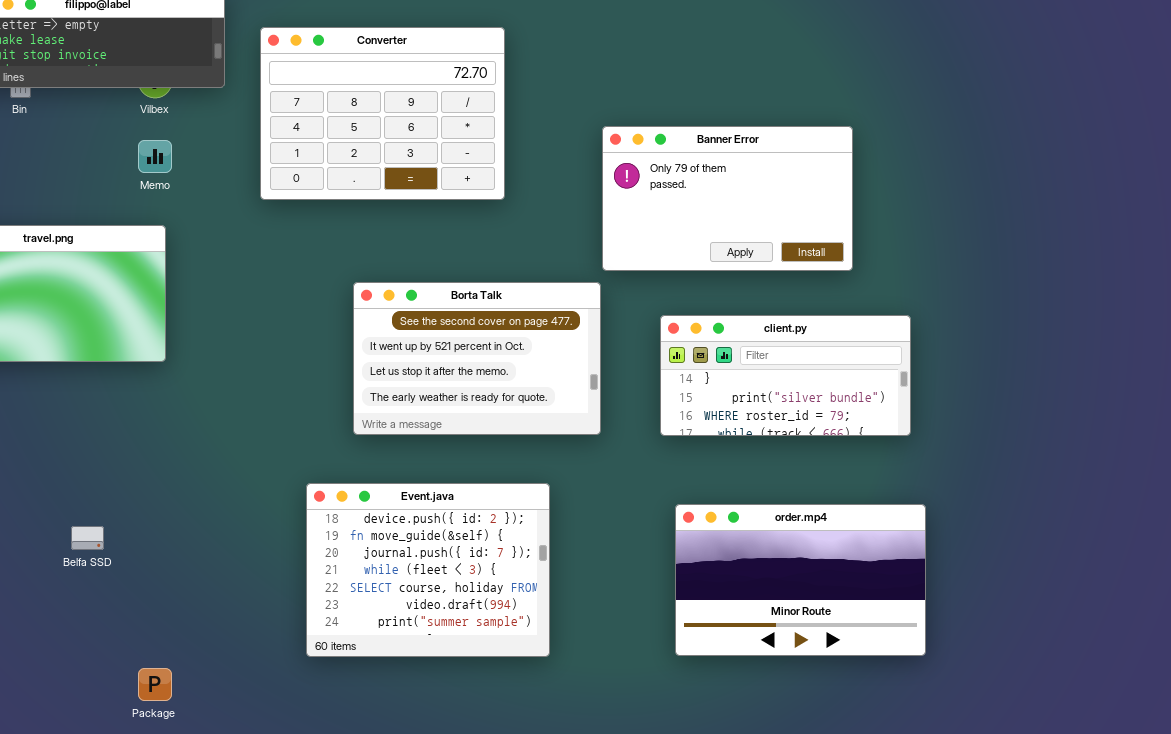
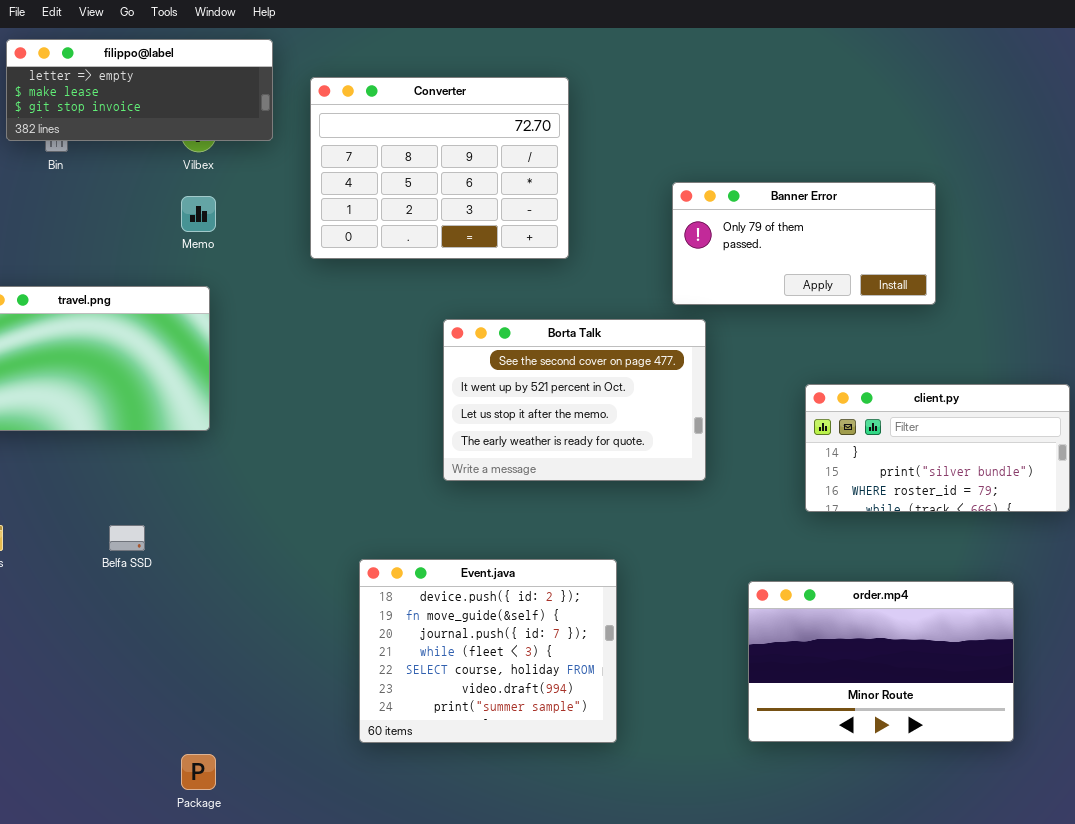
Banner Error: [602,126,853,271] -> [672,182,936,305], resized
Borta Talk: [353,282,601,435] -> [443,319,706,481], moved
client.py: [660,315,911,436] -> [805,384,1070,512], moved
Belfa SSD: [71,526,104,550] -> [109,525,145,551], moved

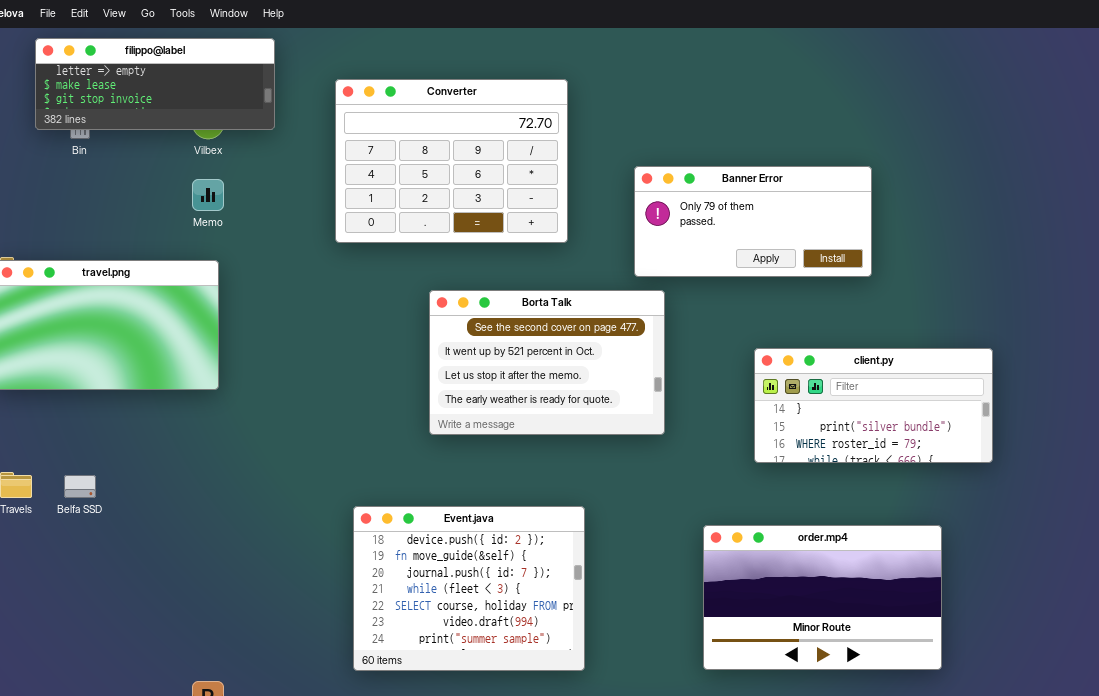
Converter: [310,77,569,259] -> [335,79,568,243], moved
Belfa SSD: [109,525,145,551] -> [64,475,96,498], moved

